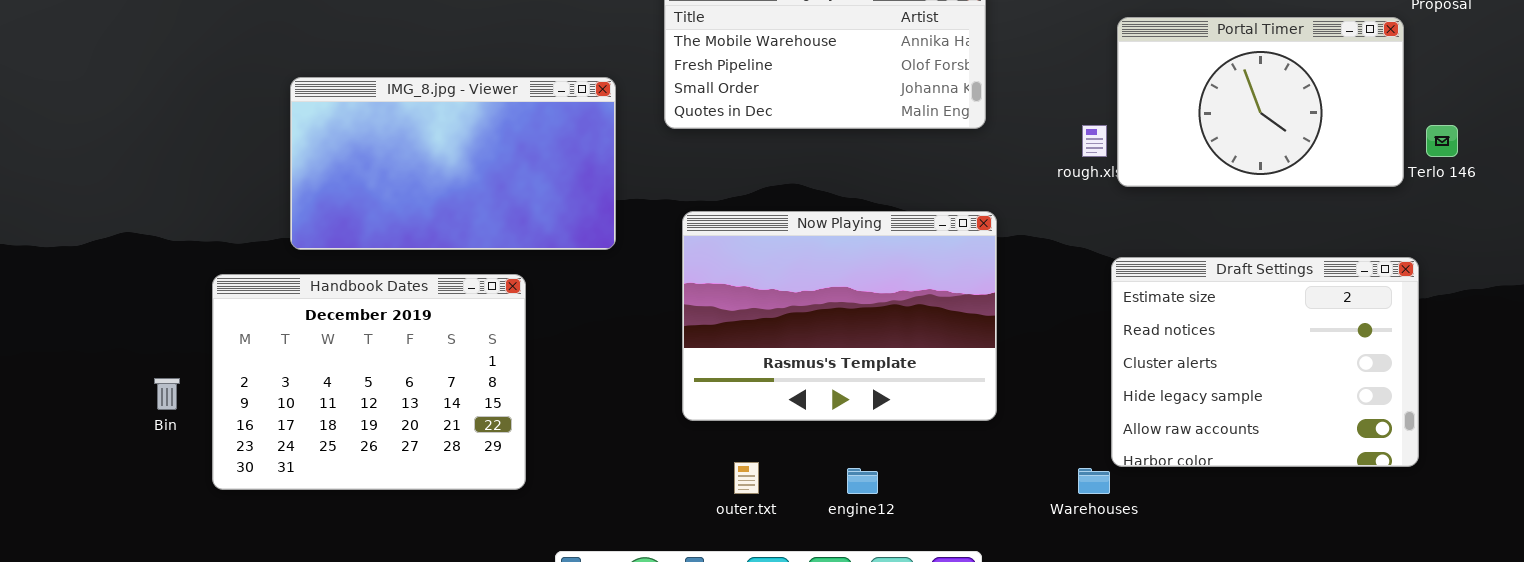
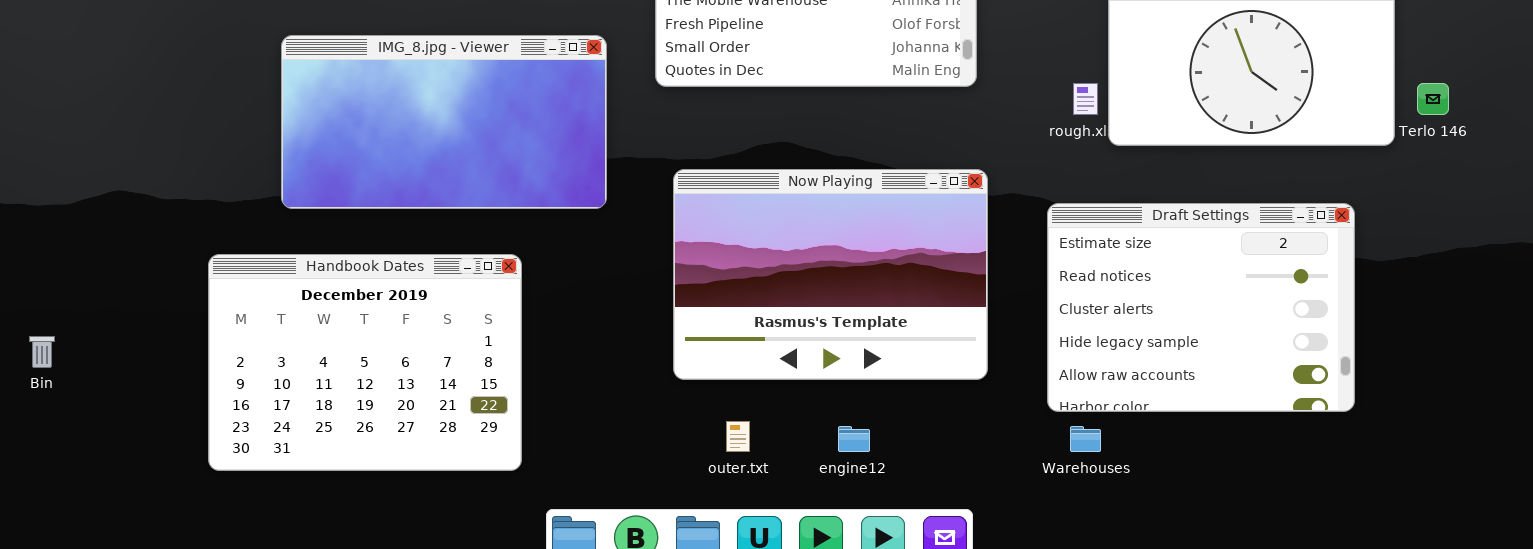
Draft Settings: [1111,257,1419,467] -> [1047,203,1355,412], moved
Handbook Dates: [212,274,526,490] -> [208,254,522,471], moved
Bin: [154,378,180,410] -> [29,336,55,368], moved

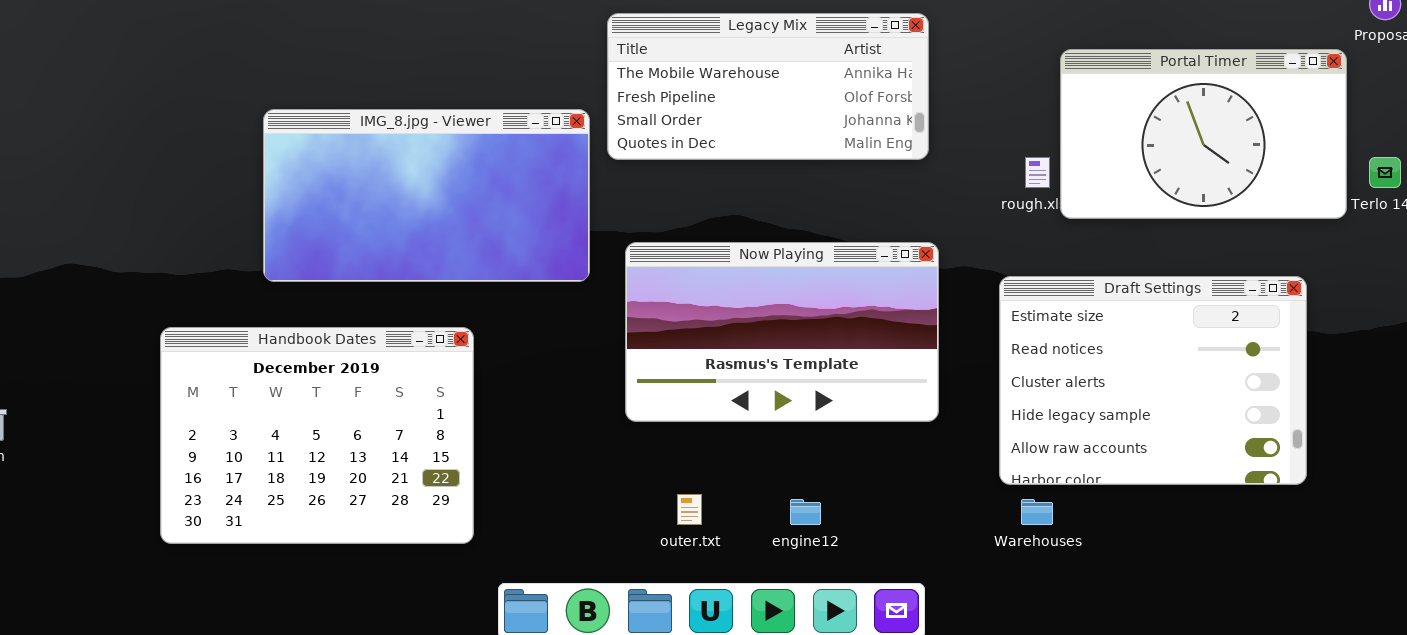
IMG_8.jpg - Viewer: [281,35,607,209] -> [263,109,590,282], moved
Now Playing: [673,169,988,380] -> [625,242,939,422], resized

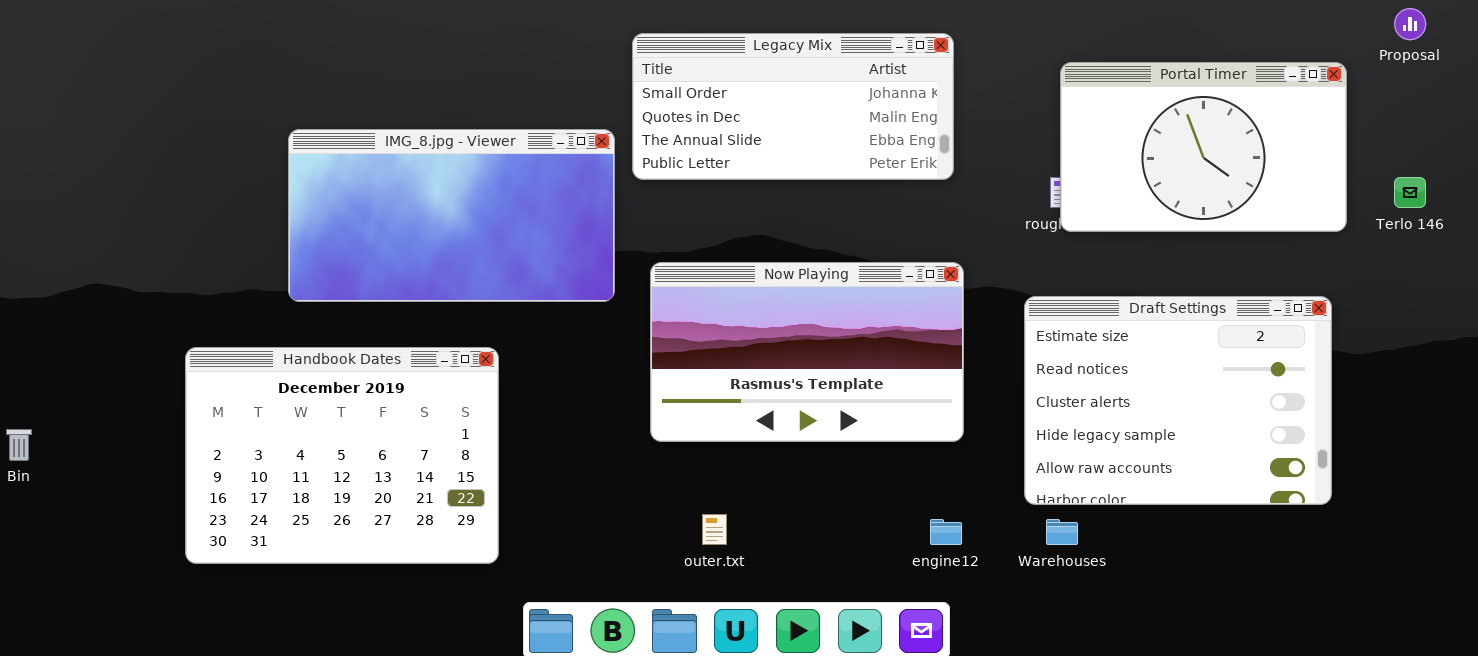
Legacy Mix: [607,13,929,160] -> [632,33,954,180], scrolled down 2 rows
Portal Timer: [1060,49,1347,219] -> [1060,62,1347,232], moved
engine12: [790,499,821,525] -> [930,519,962,545], moved

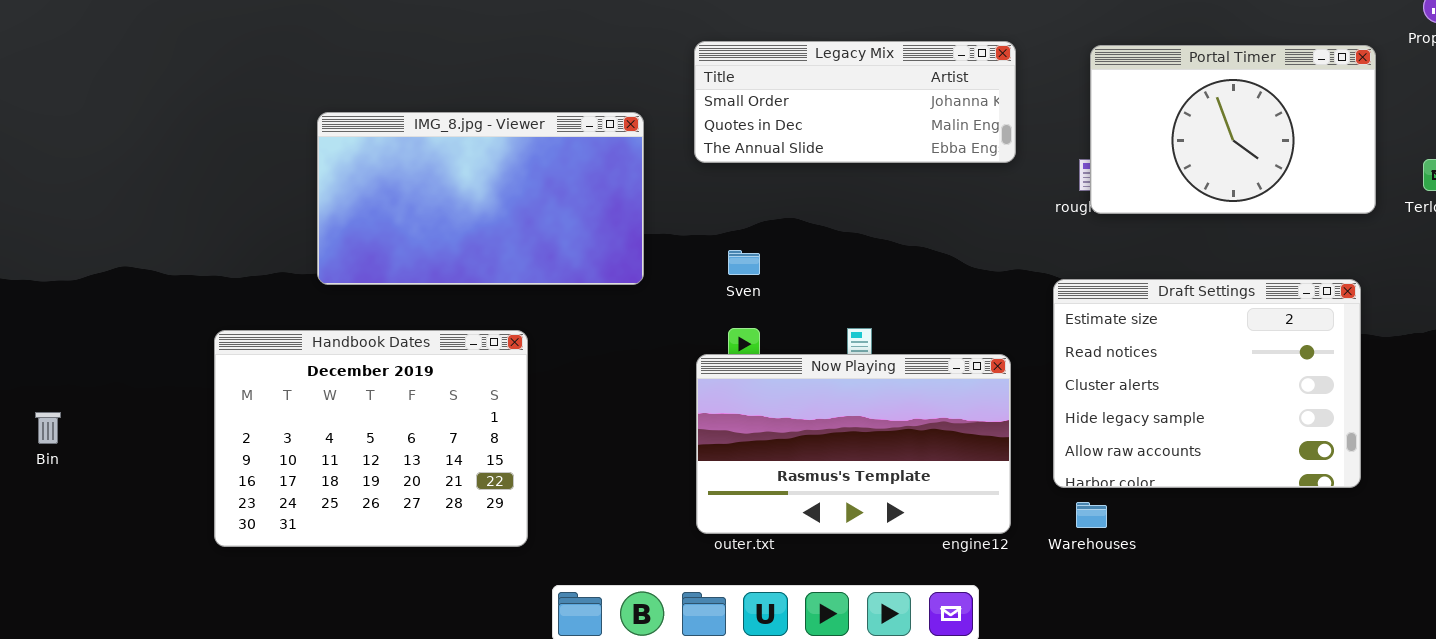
Legacy Mix: [632,33,954,180] -> [694,41,1016,163], moved, resized
Now Playing: [650,262,964,442] -> [696,354,1011,534], moved

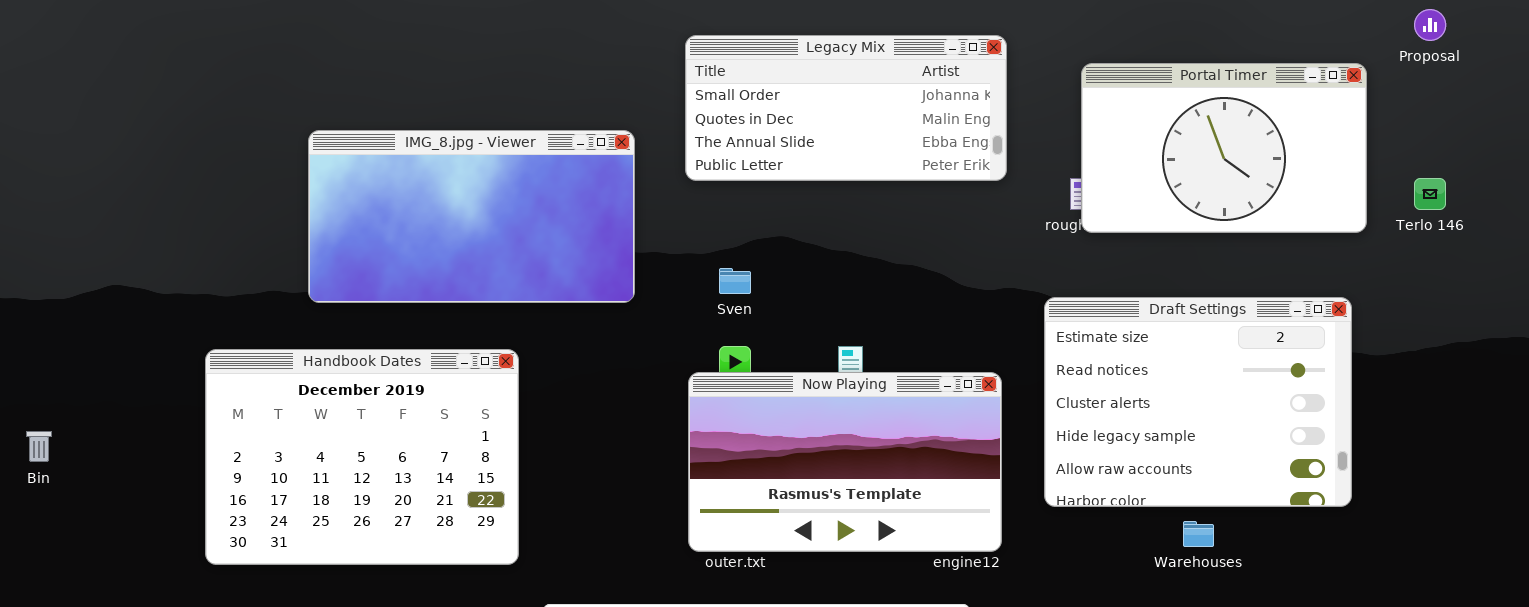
Legacy Mix: [694,41,1016,163] -> [685,35,1007,181], resized
Warehouses: [1076,502,1107,528] -> [1183,521,1214,547], moved

